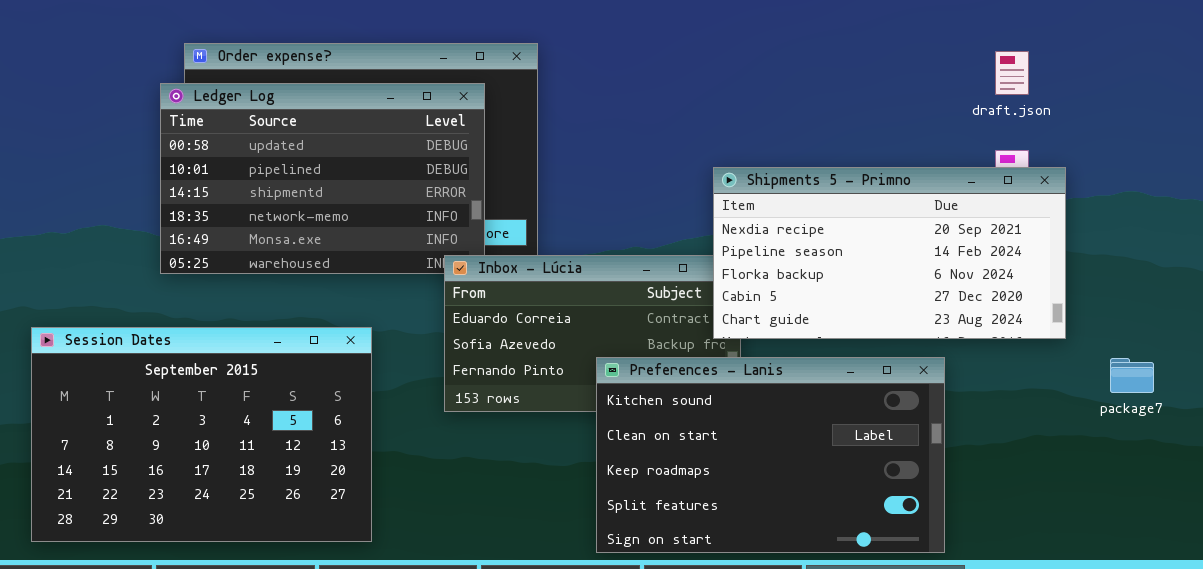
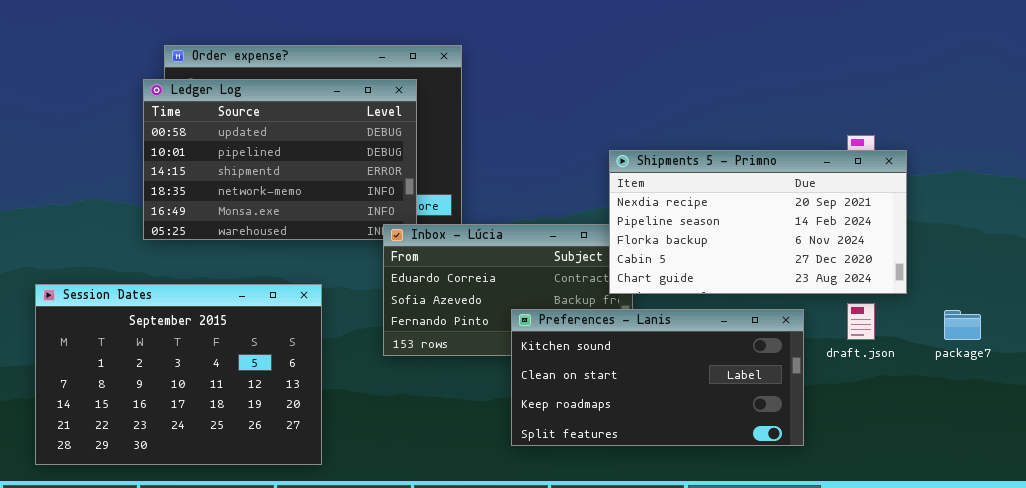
draft.json: [995,51,1029,95] -> [847,303,875,340], moved
Preferences - Lanis: [596,357,945,553] -> [511,309,804,446], resized

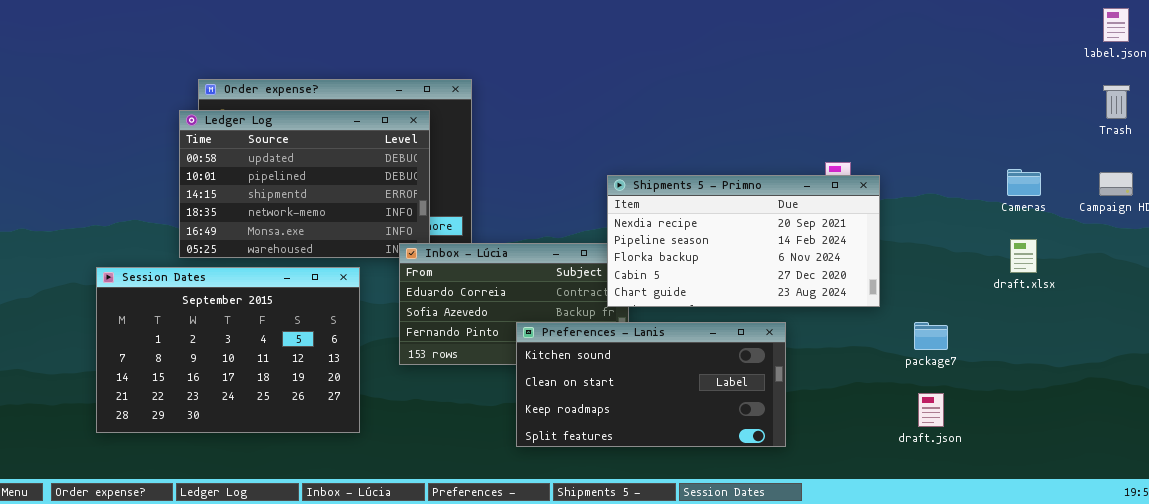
Session Dates: [35,284,322,465] -> [96,267,360,433], moved
draft.json: [847,303,875,340] -> [918,393,944,427], moved

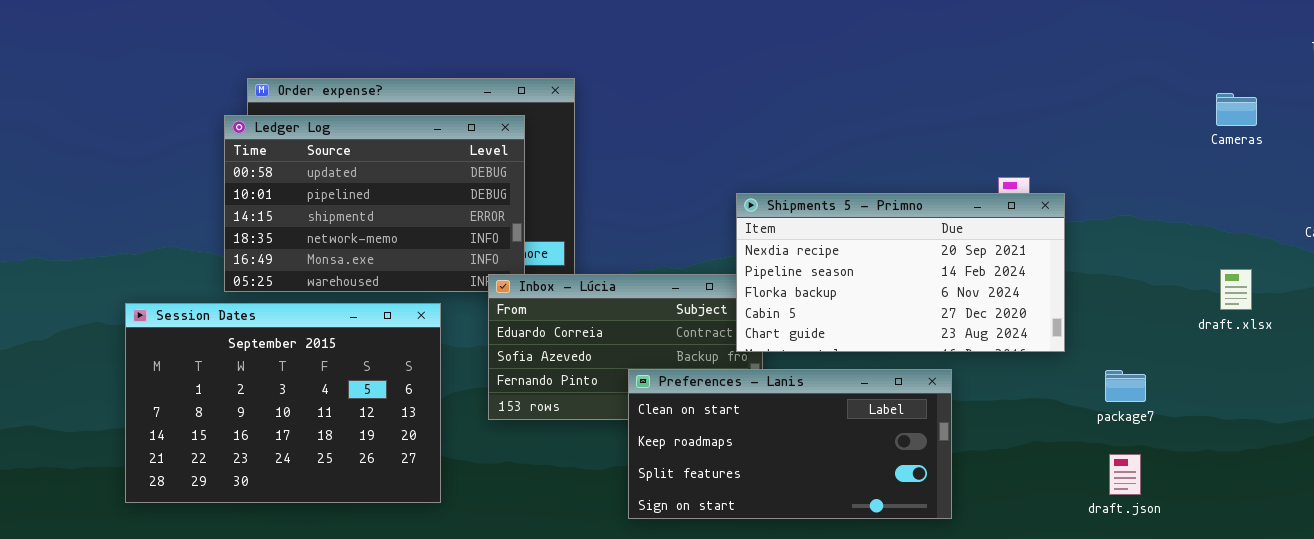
Cameras: [1007,169,1041,196] -> [1216,93,1257,126], moved
Preferences - Lanis: [516,322,786,447] -> [628,369,952,519], scrolled down 1 row

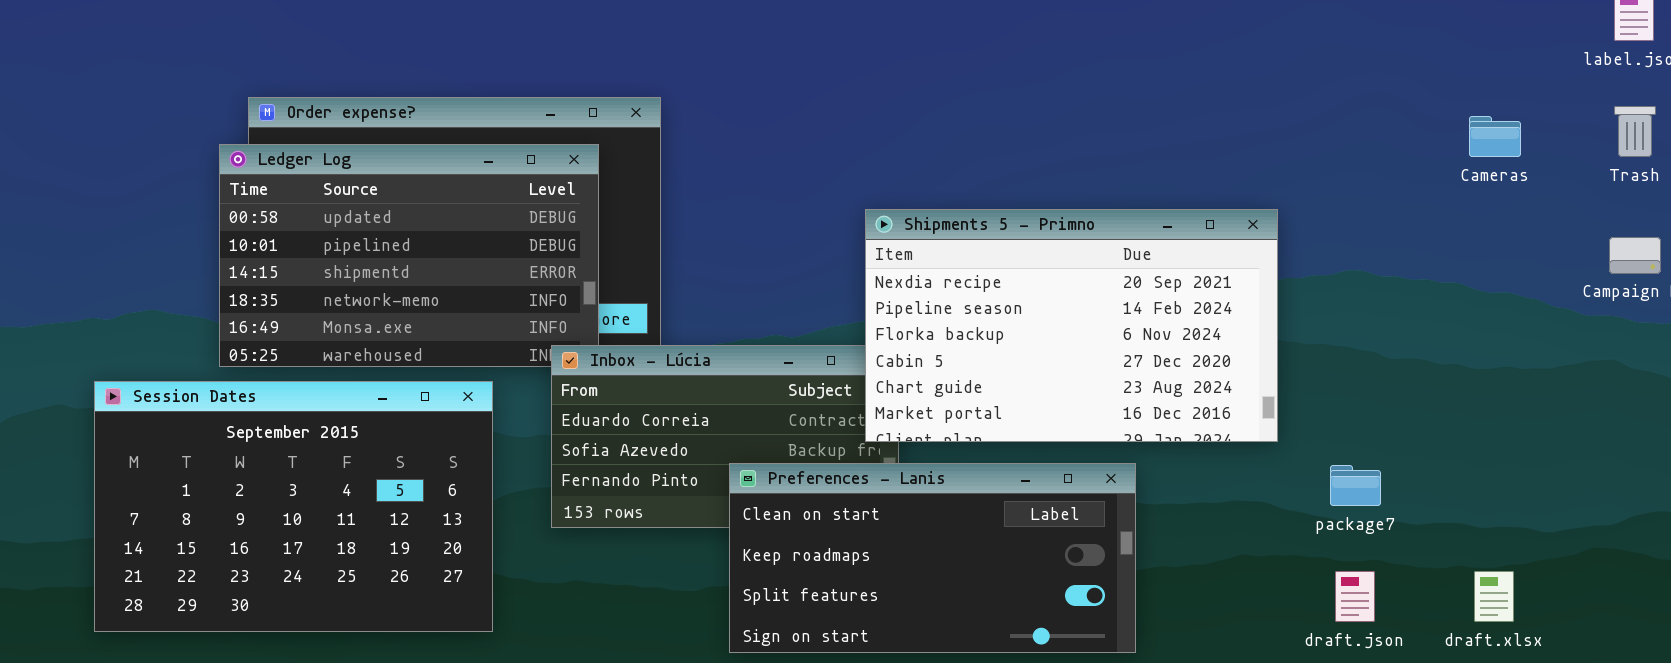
Shipments 5 - Primno: [736,193,1065,352] -> [865,209,1278,442], resized
draft.xlsx: [1220,269,1252,310] -> [1474,571,1514,622], moved

